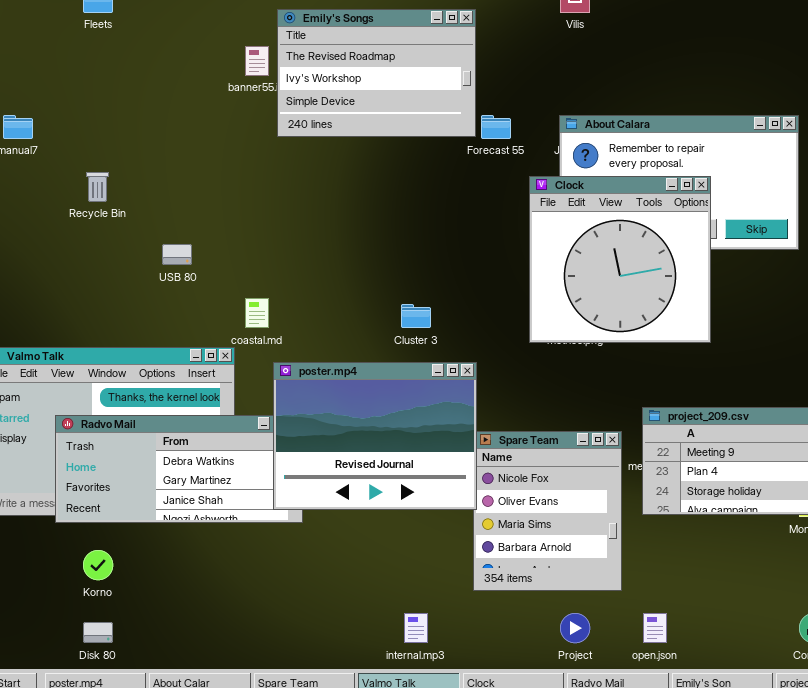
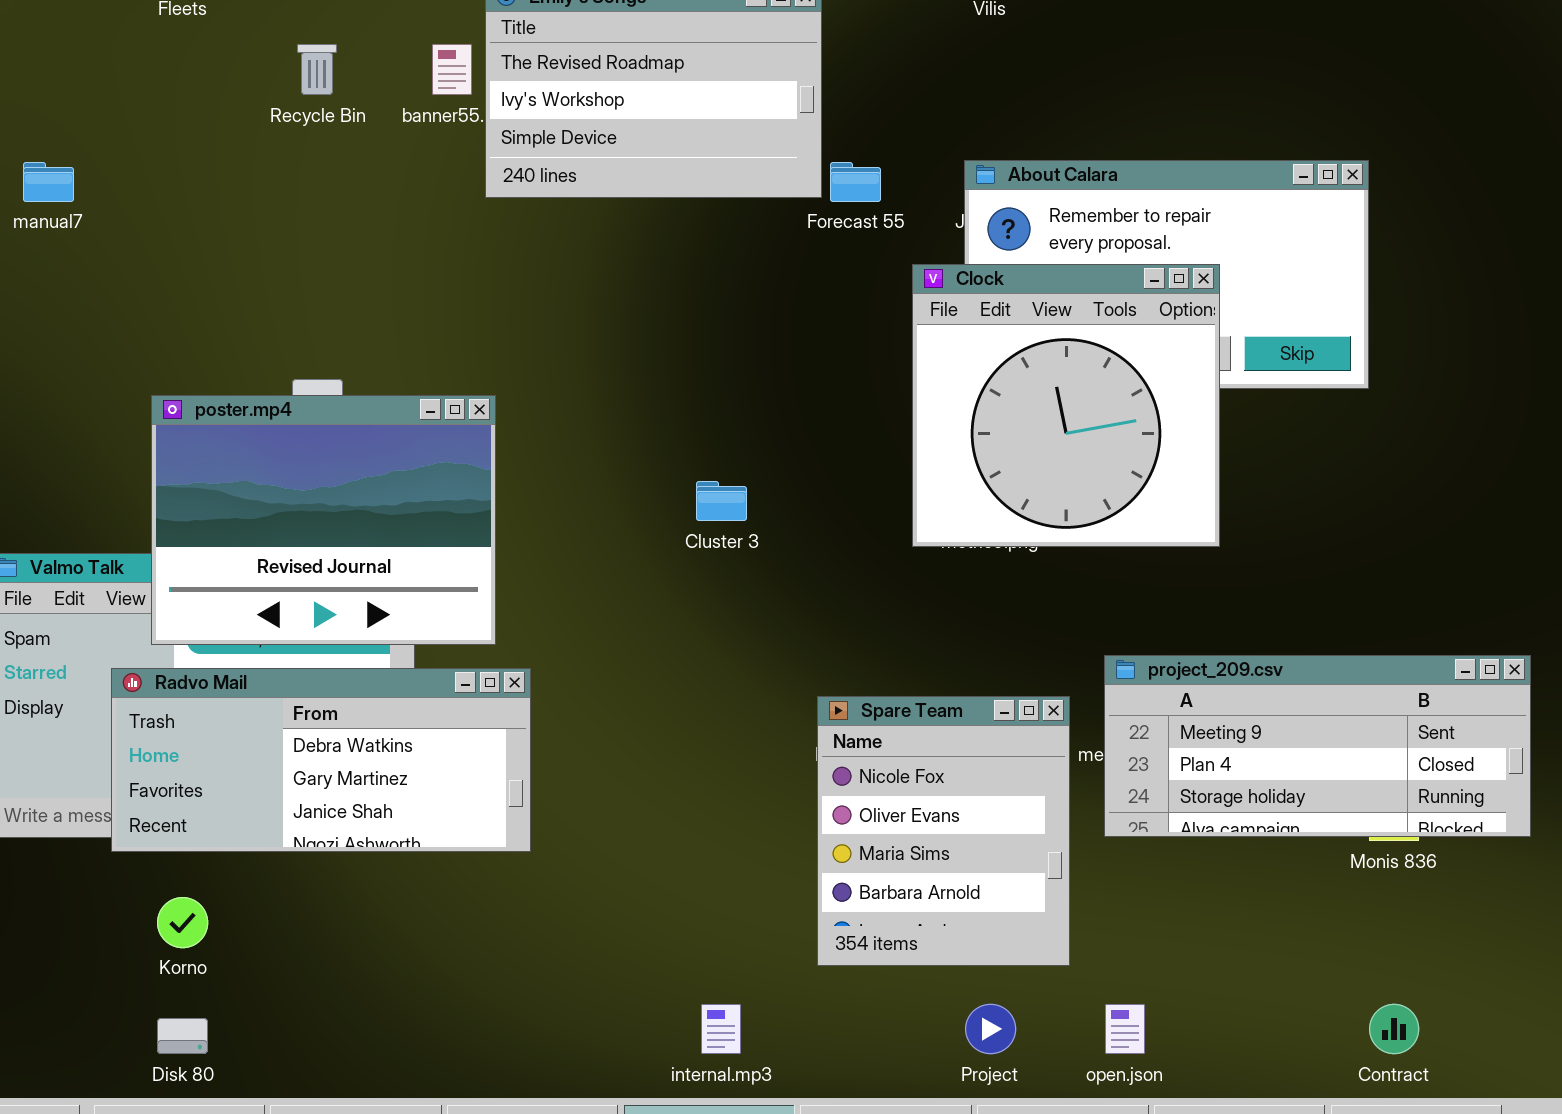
Recycle Bin: [86,172,109,202] -> [297,44,337,95], moved
poster.mp4: [273,362,477,510] -> [151,395,496,645], moved

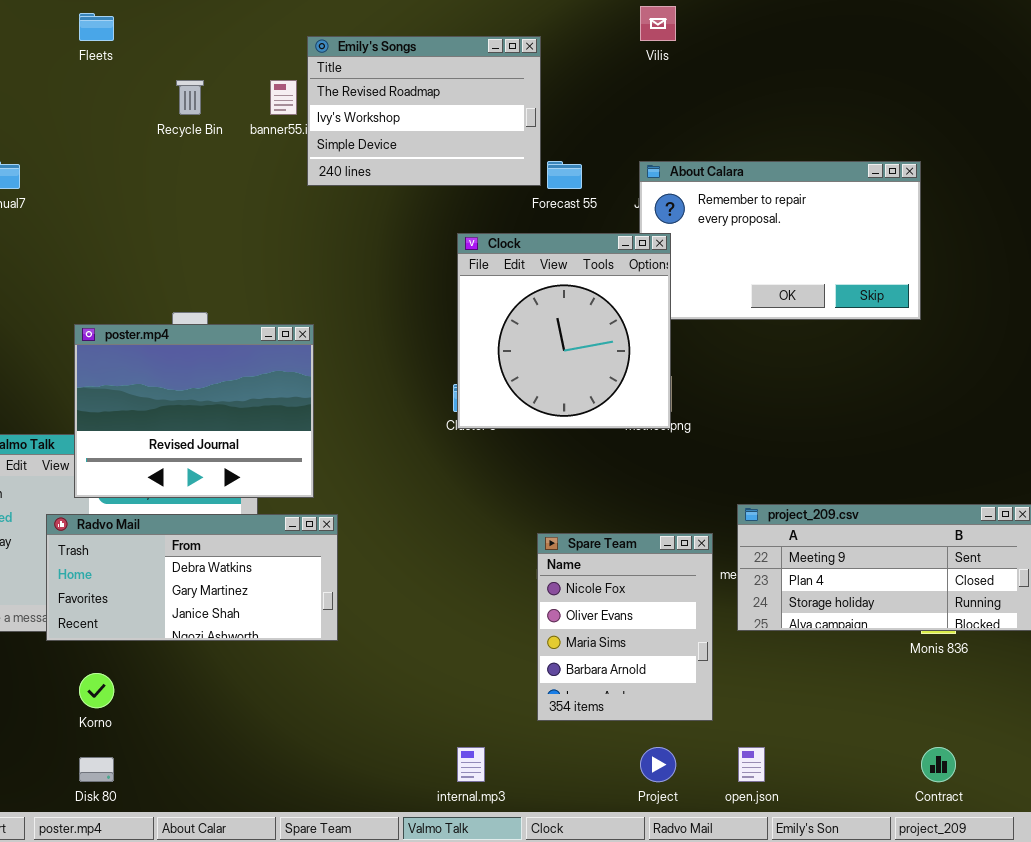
Clock: [912,264,1220,547] -> [457,233,671,429], moved

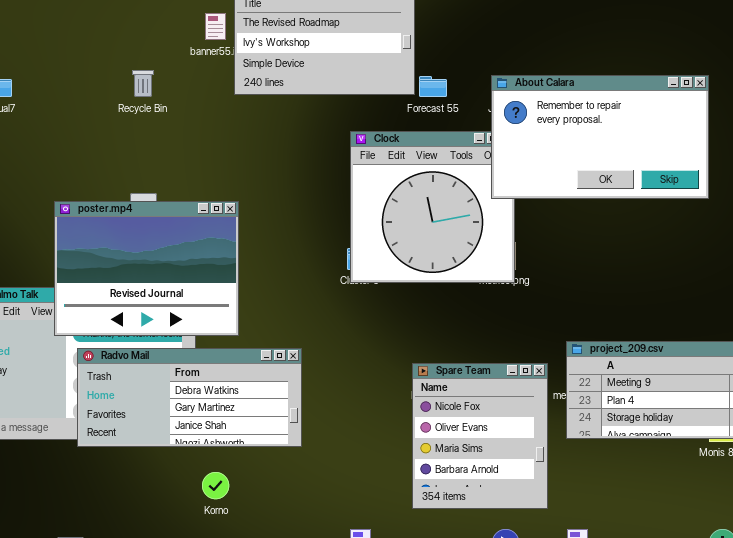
Recycle Bin: [176,80,204,115] -> [132,70,154,97], moved
About Calara: [639,161,921,320] -> [491,75,709,199], raised
Radvo Mail: [46,514,338,641] -> [77,348,302,447], moved
Korno: [79,673,114,708] -> [202,472,229,499], moved

